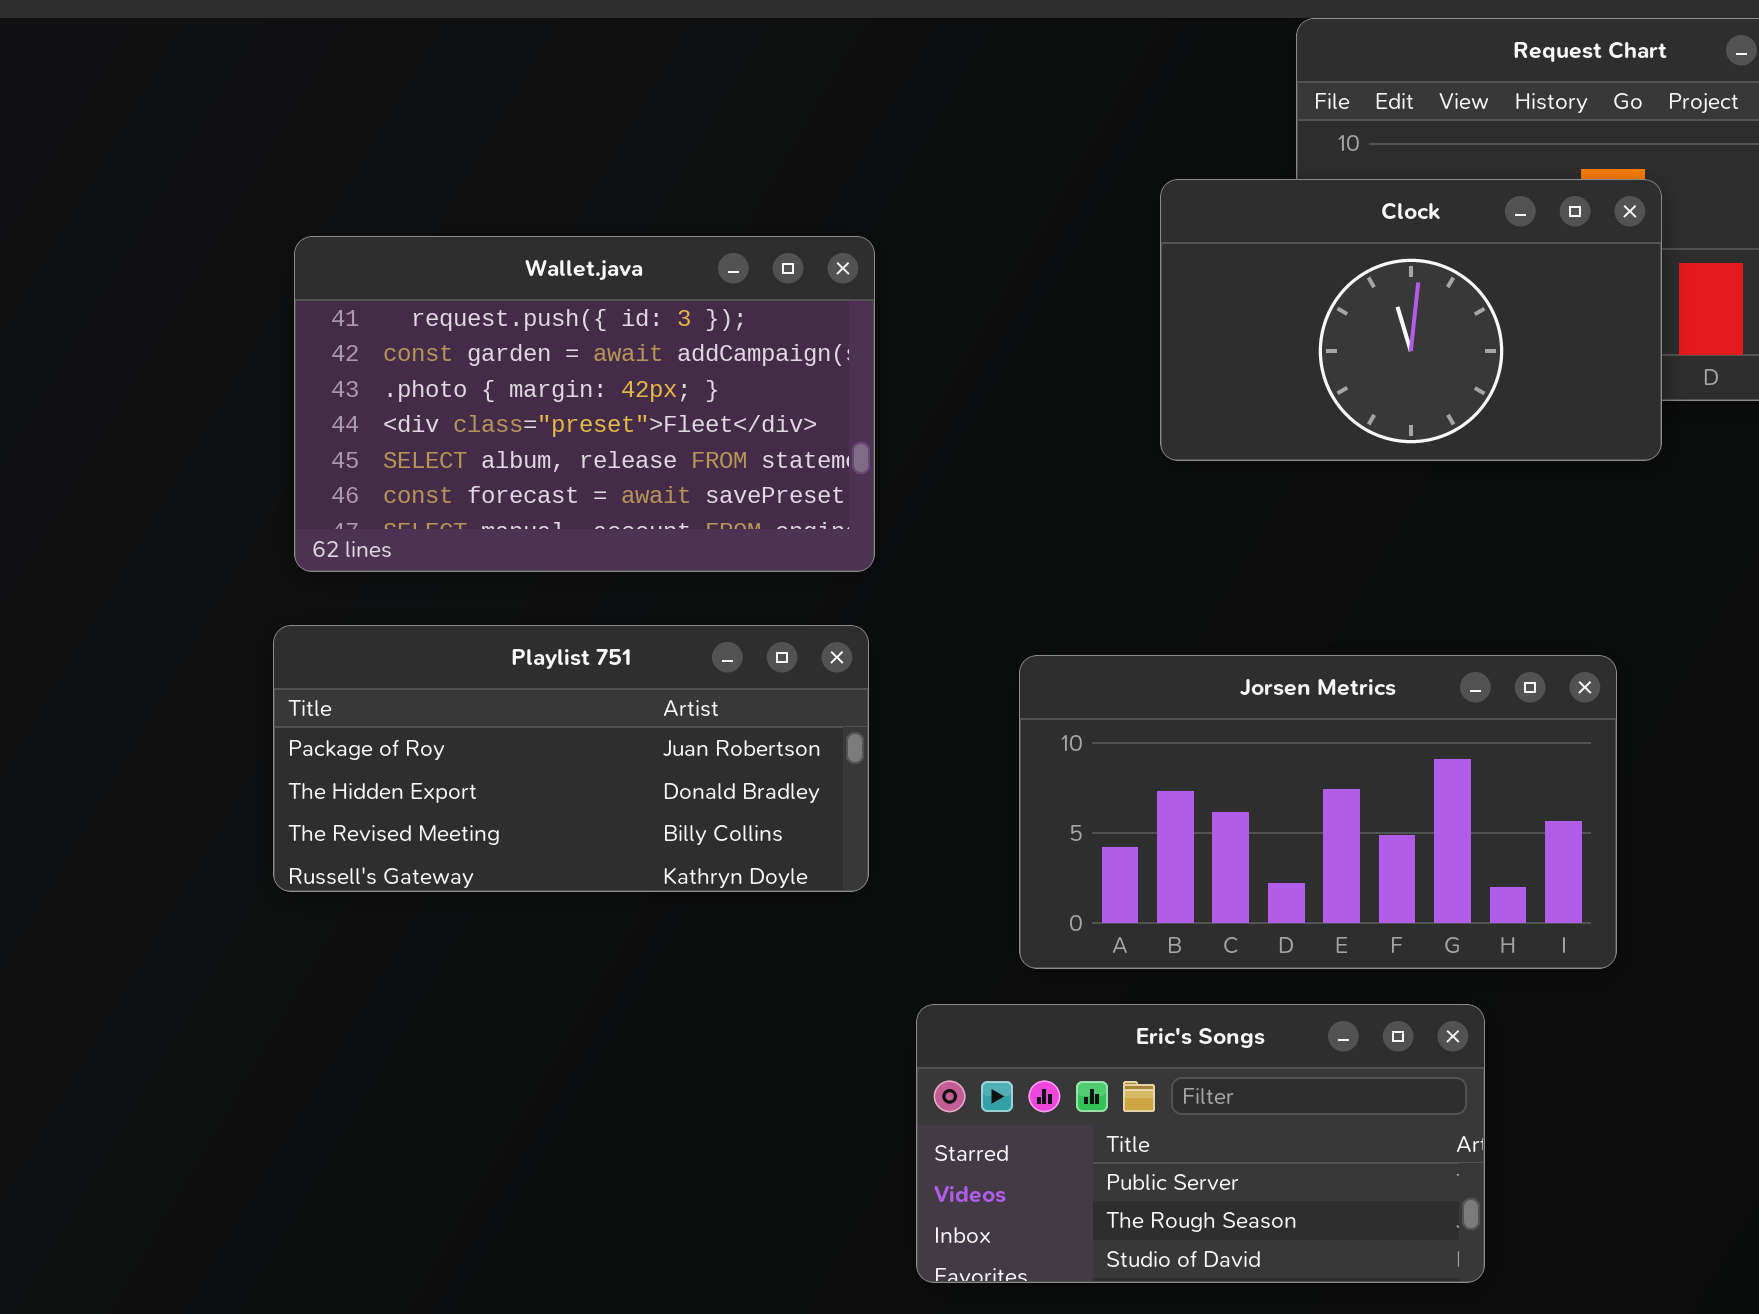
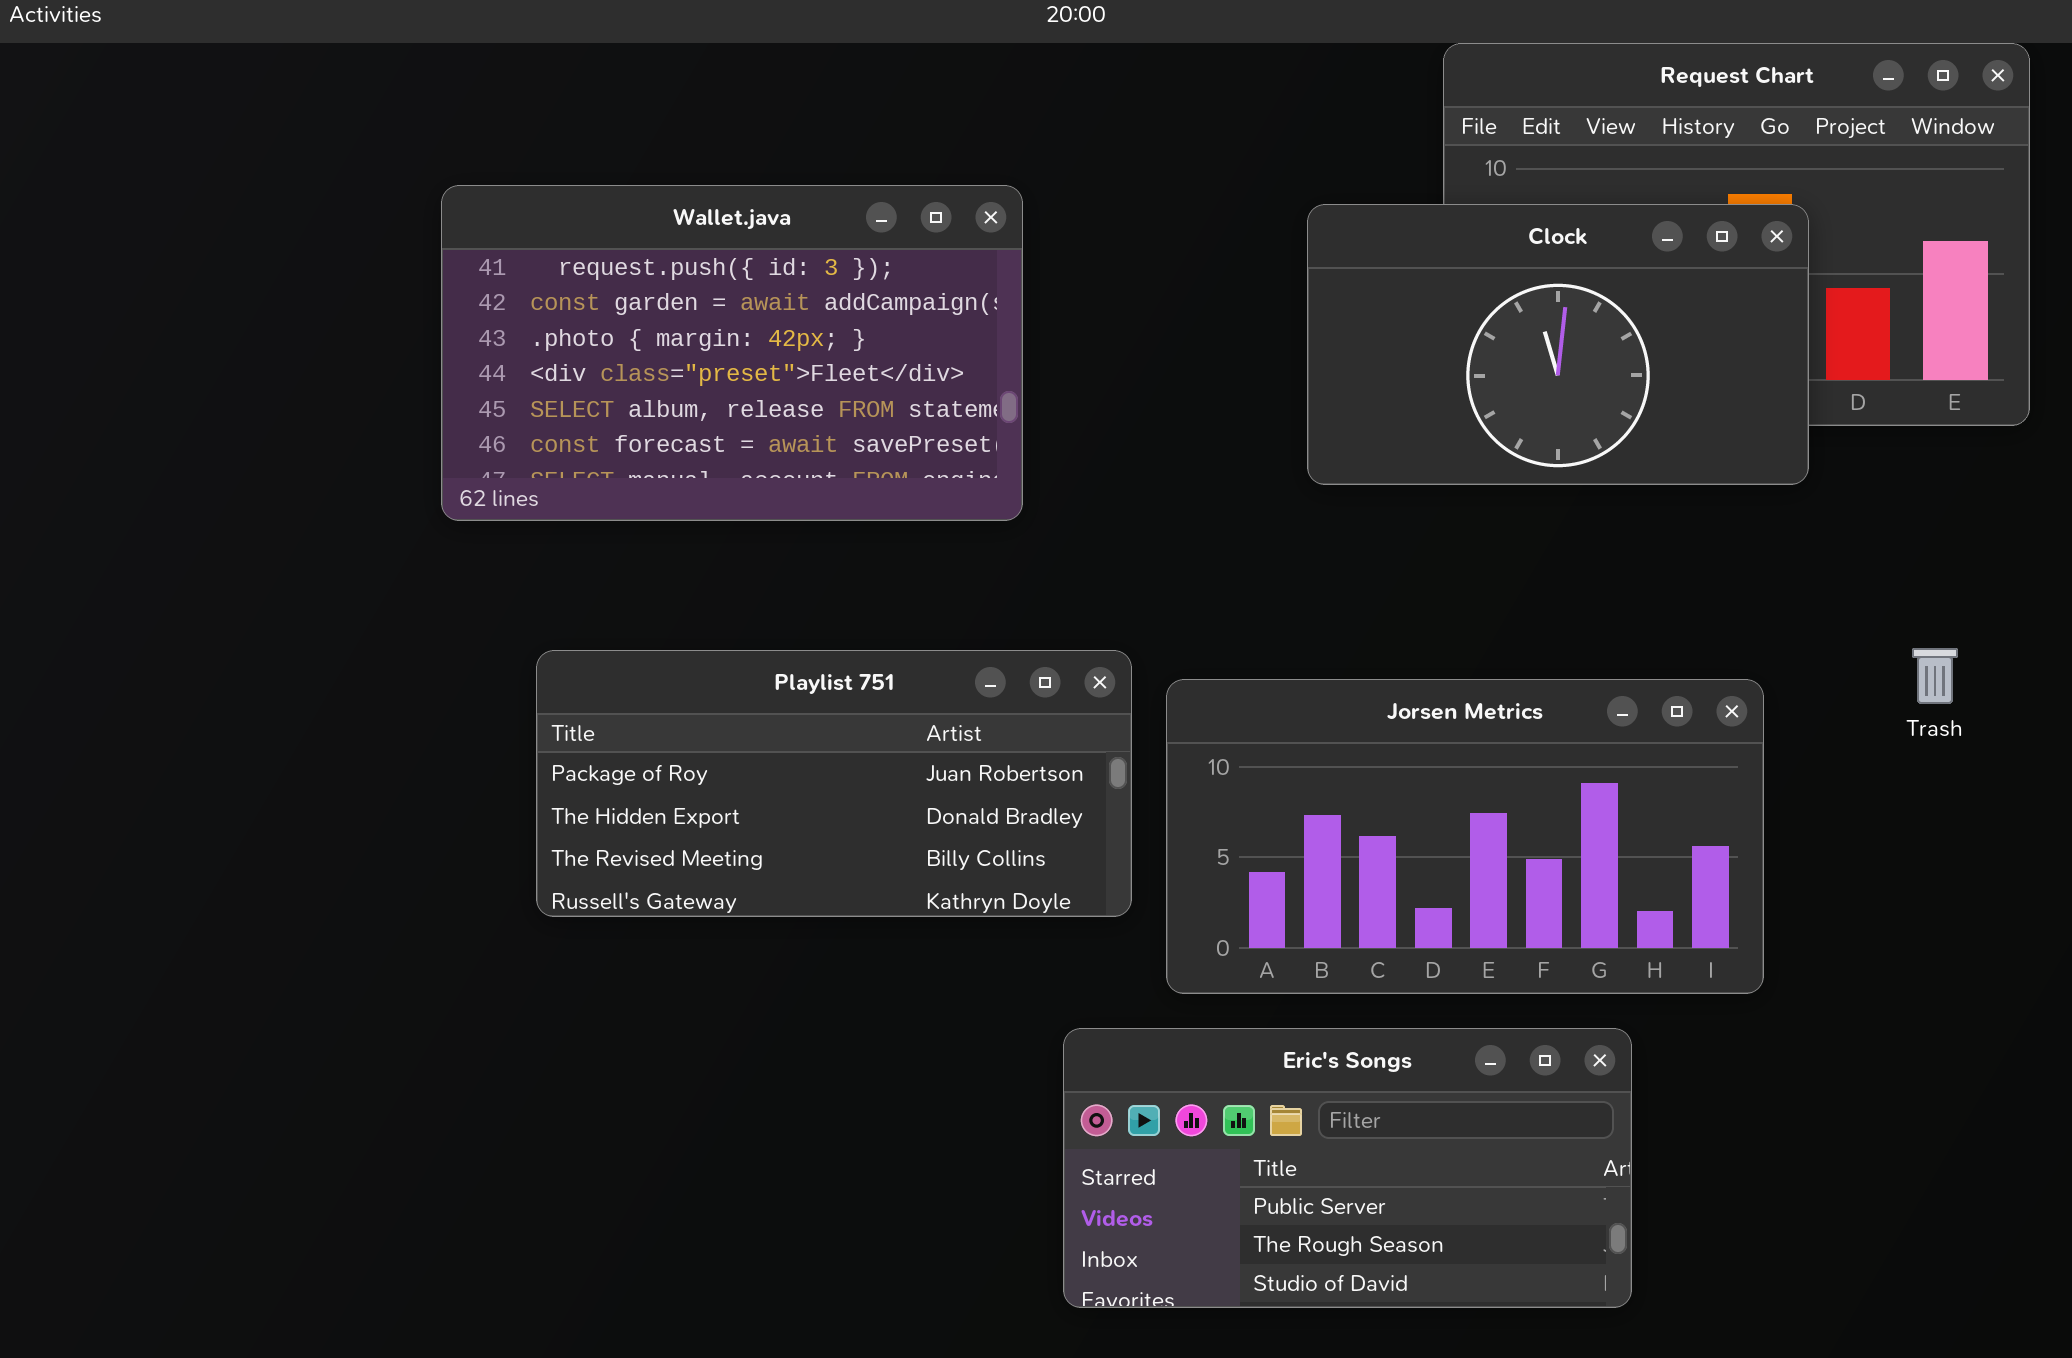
Wallet.java: [294,236,875,572] -> [441,185,1023,521], moved
Playlist 751: [273,625,869,892] -> [536,650,1132,917], moved

